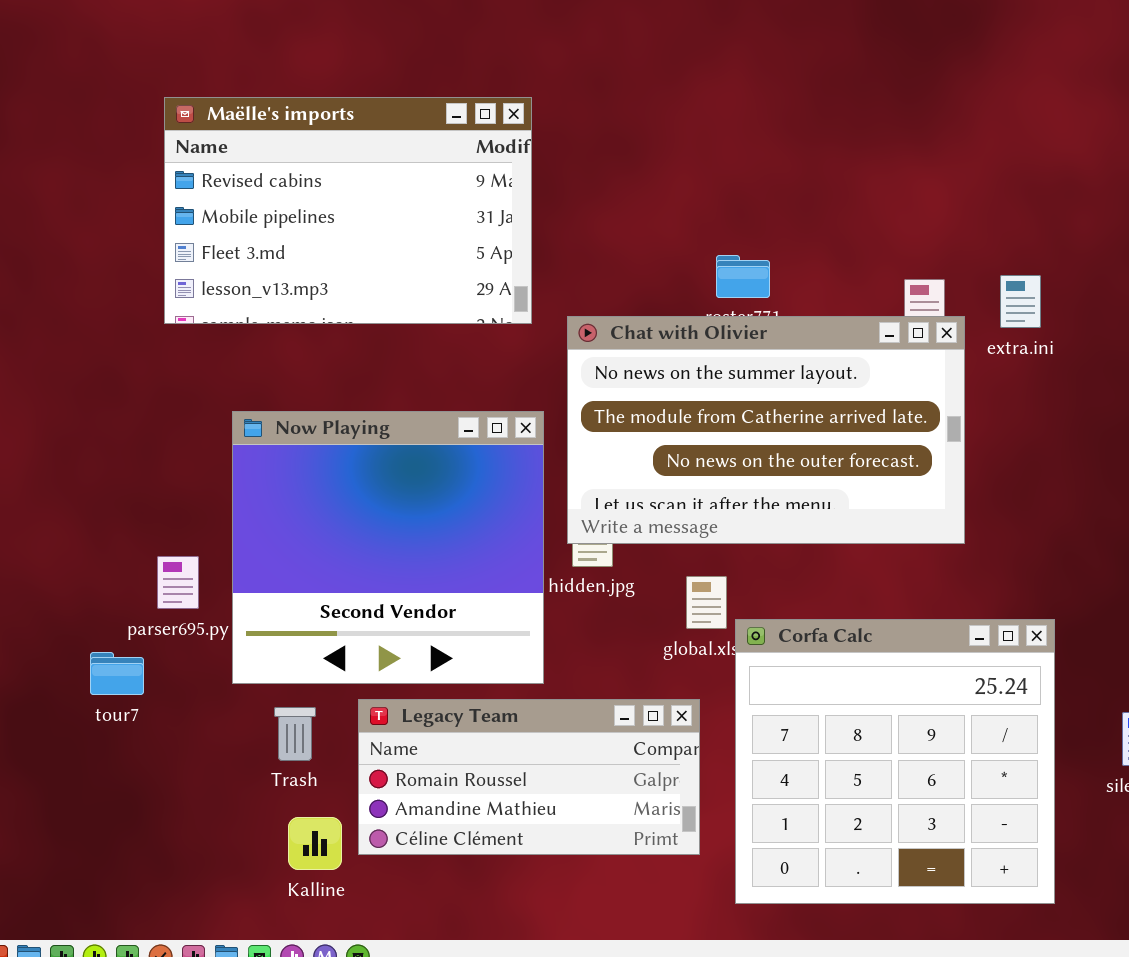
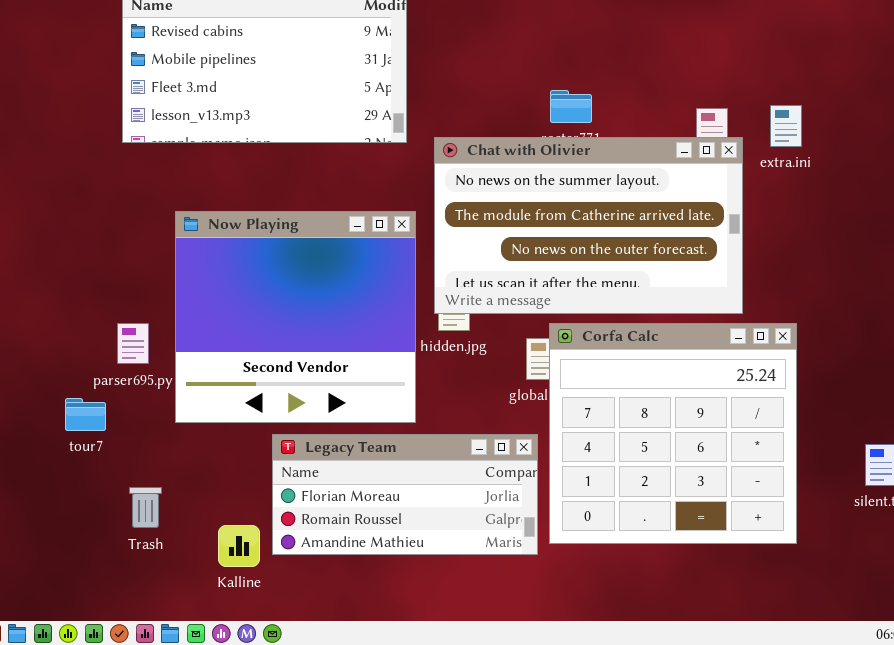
Corfa Calc: [735,619,1055,904] -> [549,323,797,544], moved
Legacy Team: [358,699,700,855] -> [272,434,538,555], scrolled up 1 row
Trash: [274,707,316,761] -> [129,487,162,528], moved

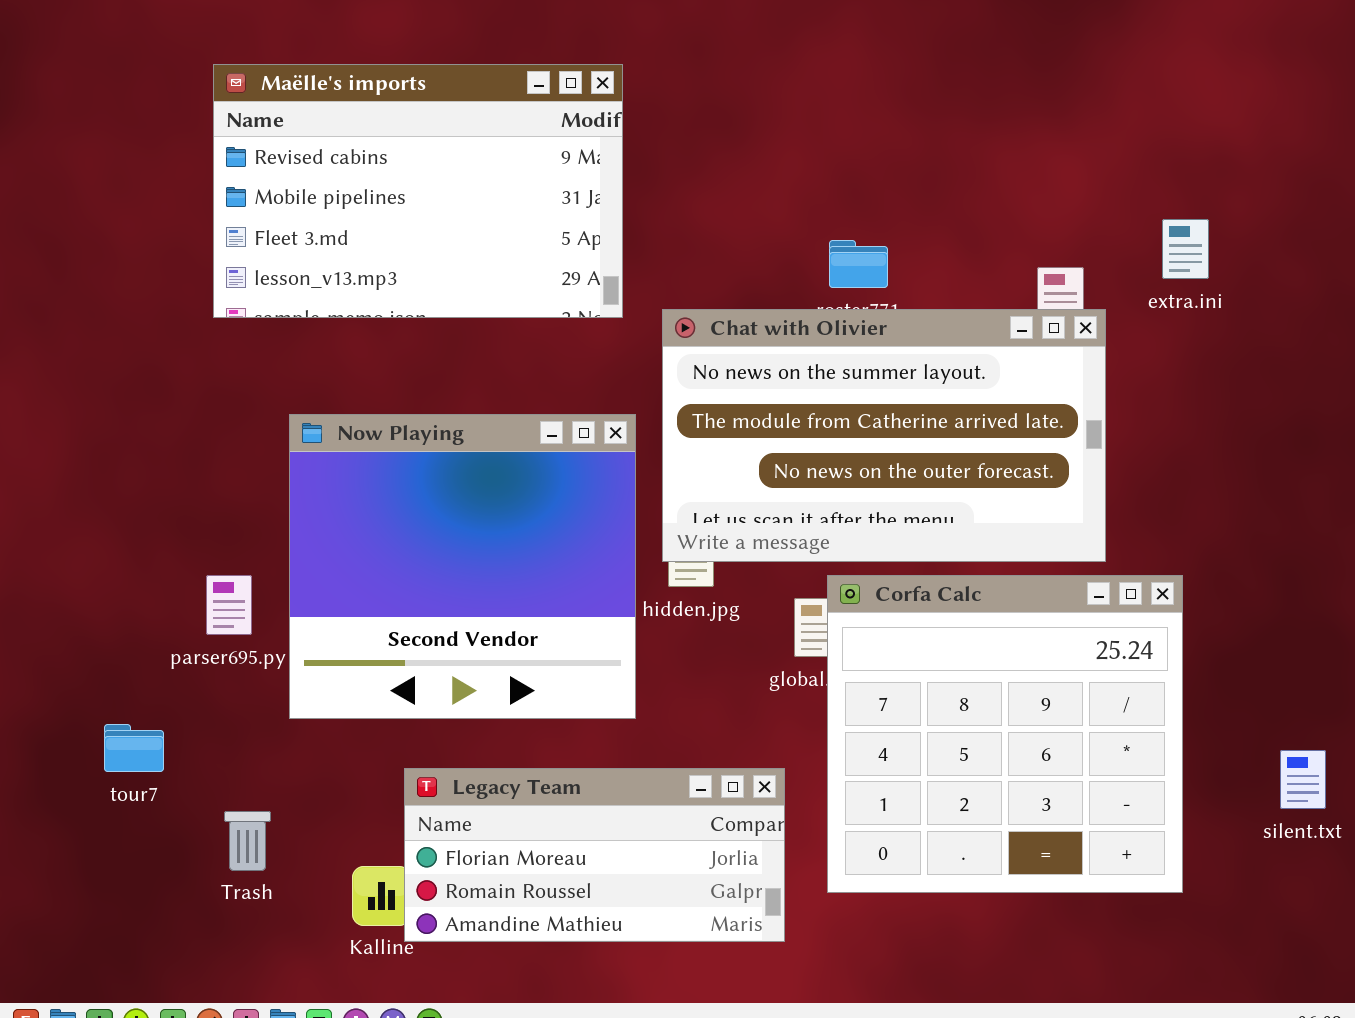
extra.ini: [770,105,802,147] -> [1162,219,1209,279], moved
tour7: [65,398,106,431] -> [104,724,164,772], moved
Legacy Team: [272,434,538,555] -> [404,768,785,942], moved

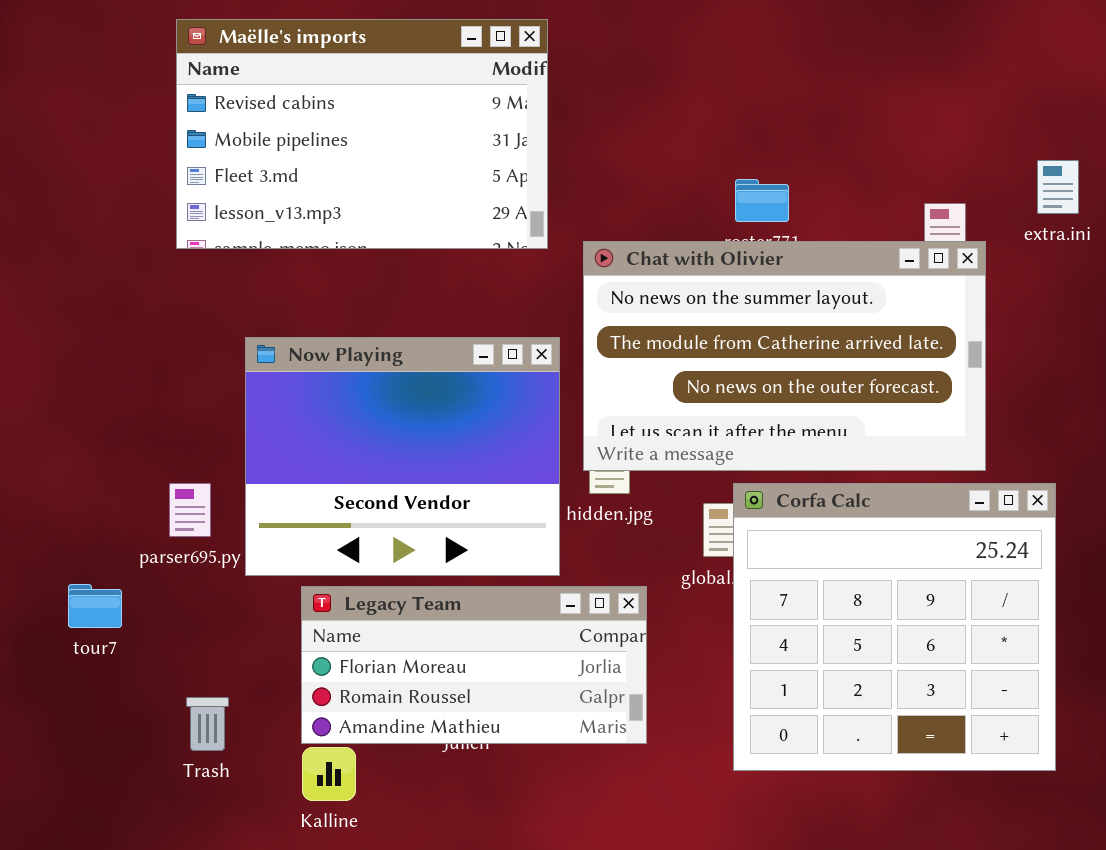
Now Playing: [289,414,636,719] -> [245,337,560,576], resized
tour7: [104,724,164,772] -> [68,584,122,628], moved
Legacy Team: [404,768,785,942] -> [301,586,647,744], moved

